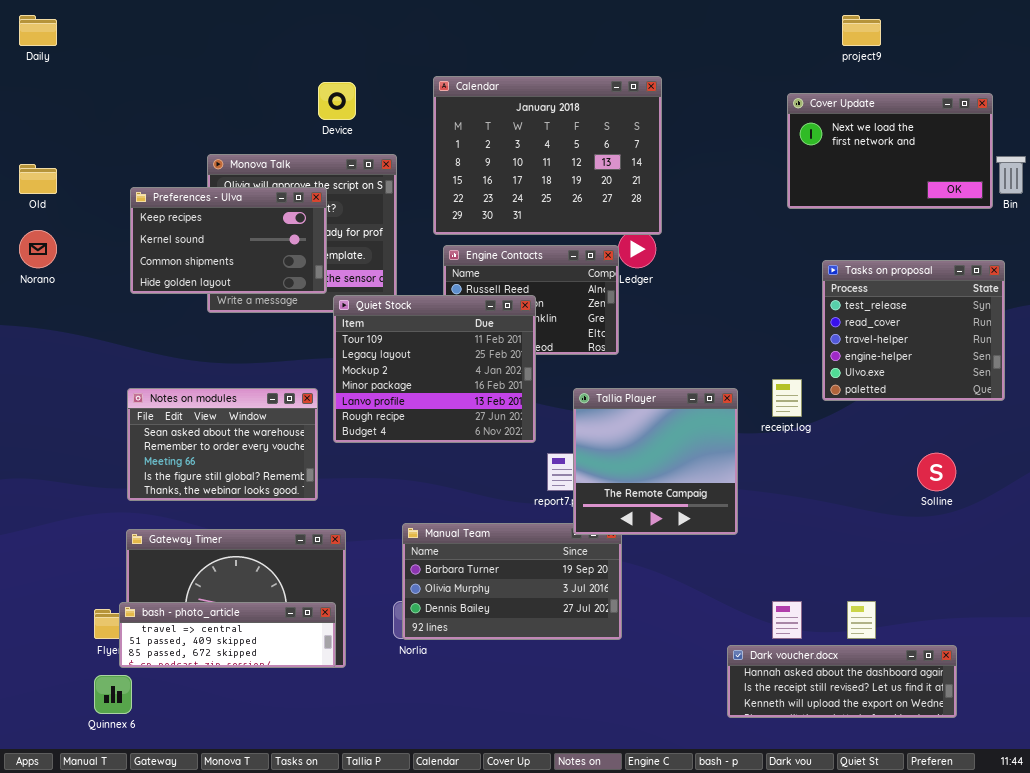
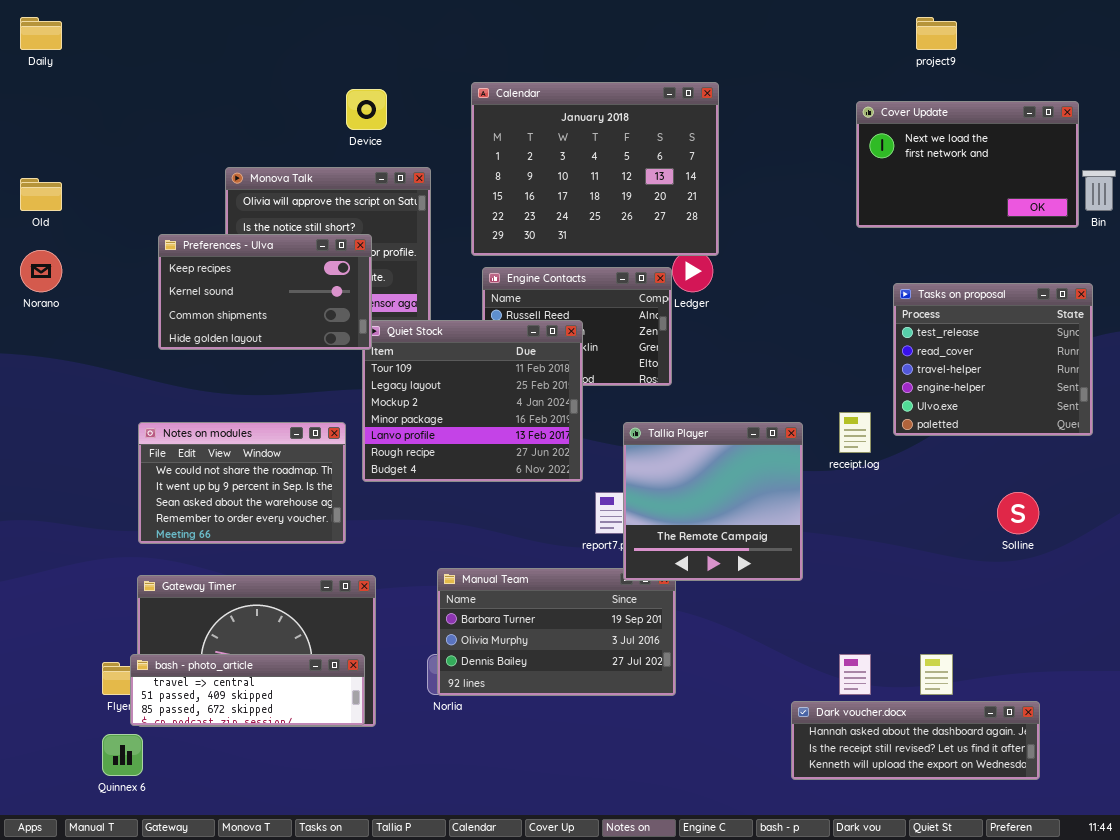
Preferences - Ulva: [130,187,327,294] -> [158,234,372,350], moved
Notes on modules: [127,388,318,501] -> [138,422,346,544], scrolled up 2 rows

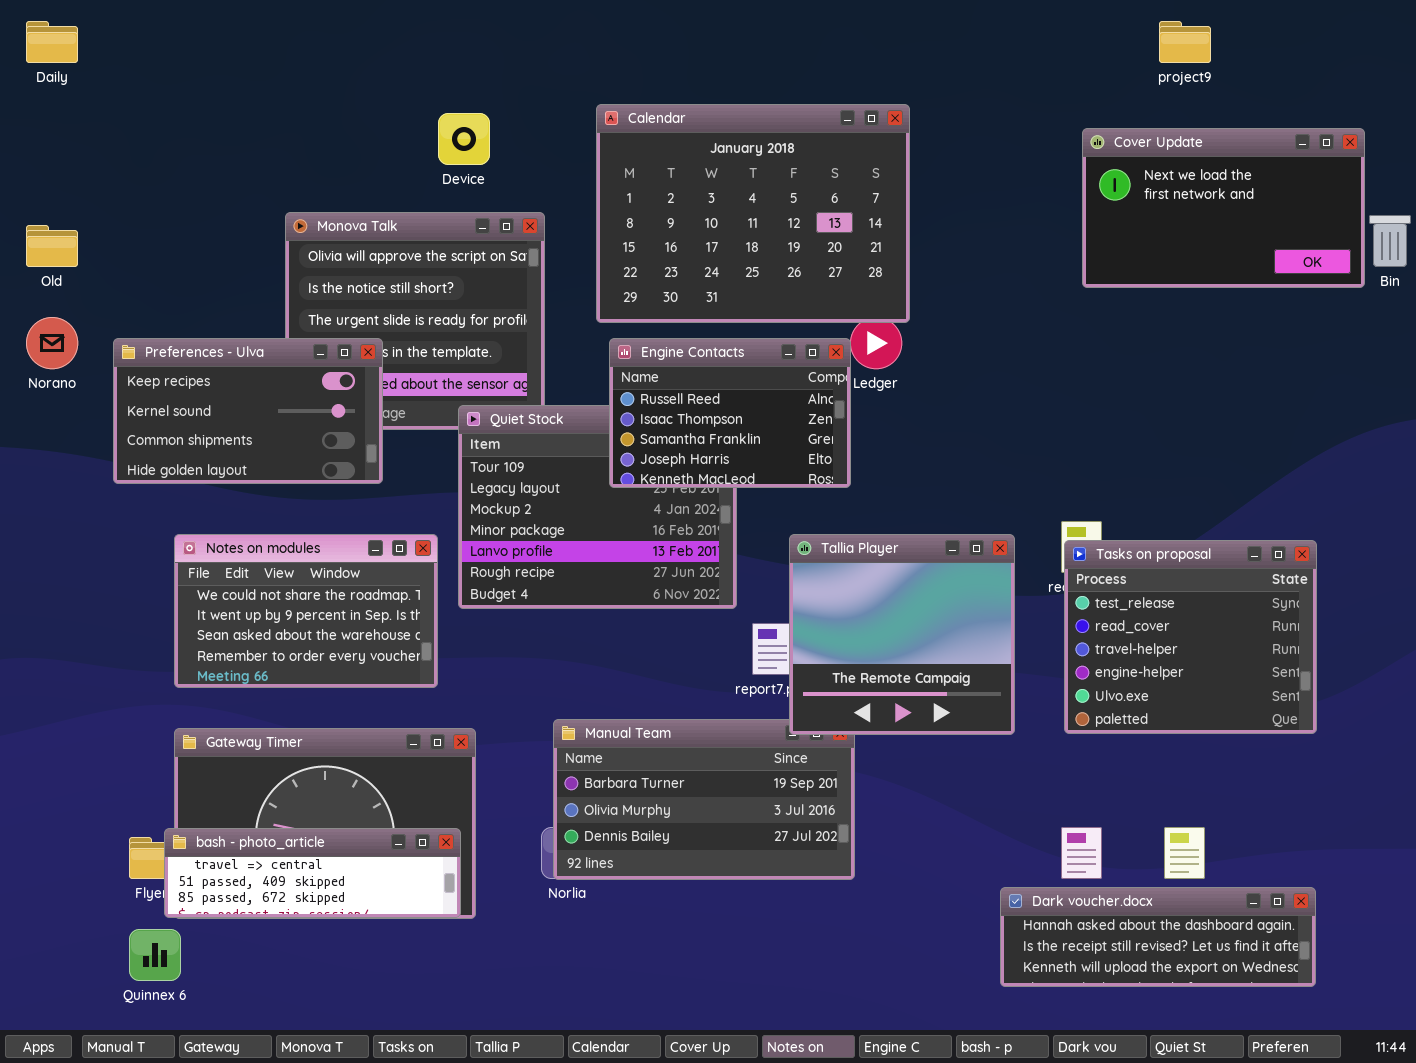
Preferences - Ulva: [158,234,372,350] -> [113,338,383,484], moved
Engine Contacts: [482,267,672,386] -> [609,338,851,488], raised
Tasks on proposal: [893,283,1093,436] -> [1064,540,1317,734], moved

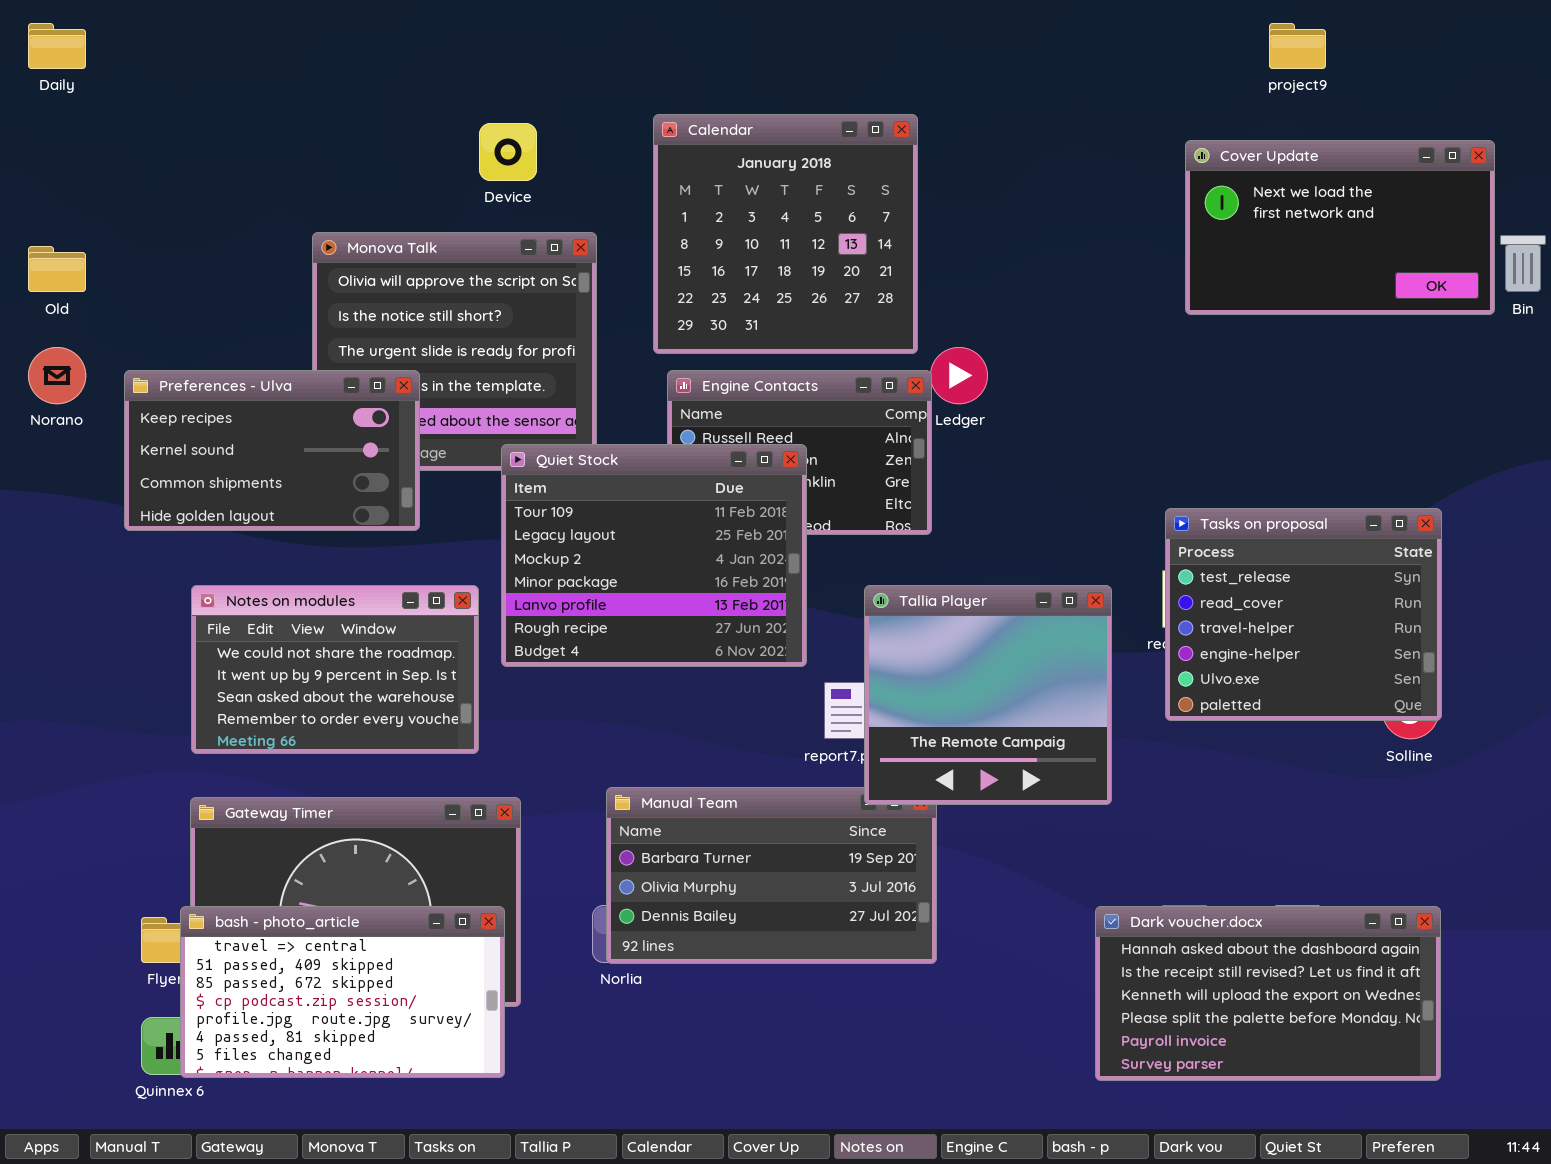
Calendar: [596,104,910,323] -> [653,114,918,354], resized
Quiet Stock: [458,405,737,609] -> [501,444,807,667], raised
Tasks on proposal: [1064,540,1317,734] -> [1165,508,1442,721], moved
bash - photo_article: [164,828,461,918] -> [180,906,505,1078], resized
Dark voucher.docx: [1000,887,1316,987] -> [1095,906,1441,1081], resized

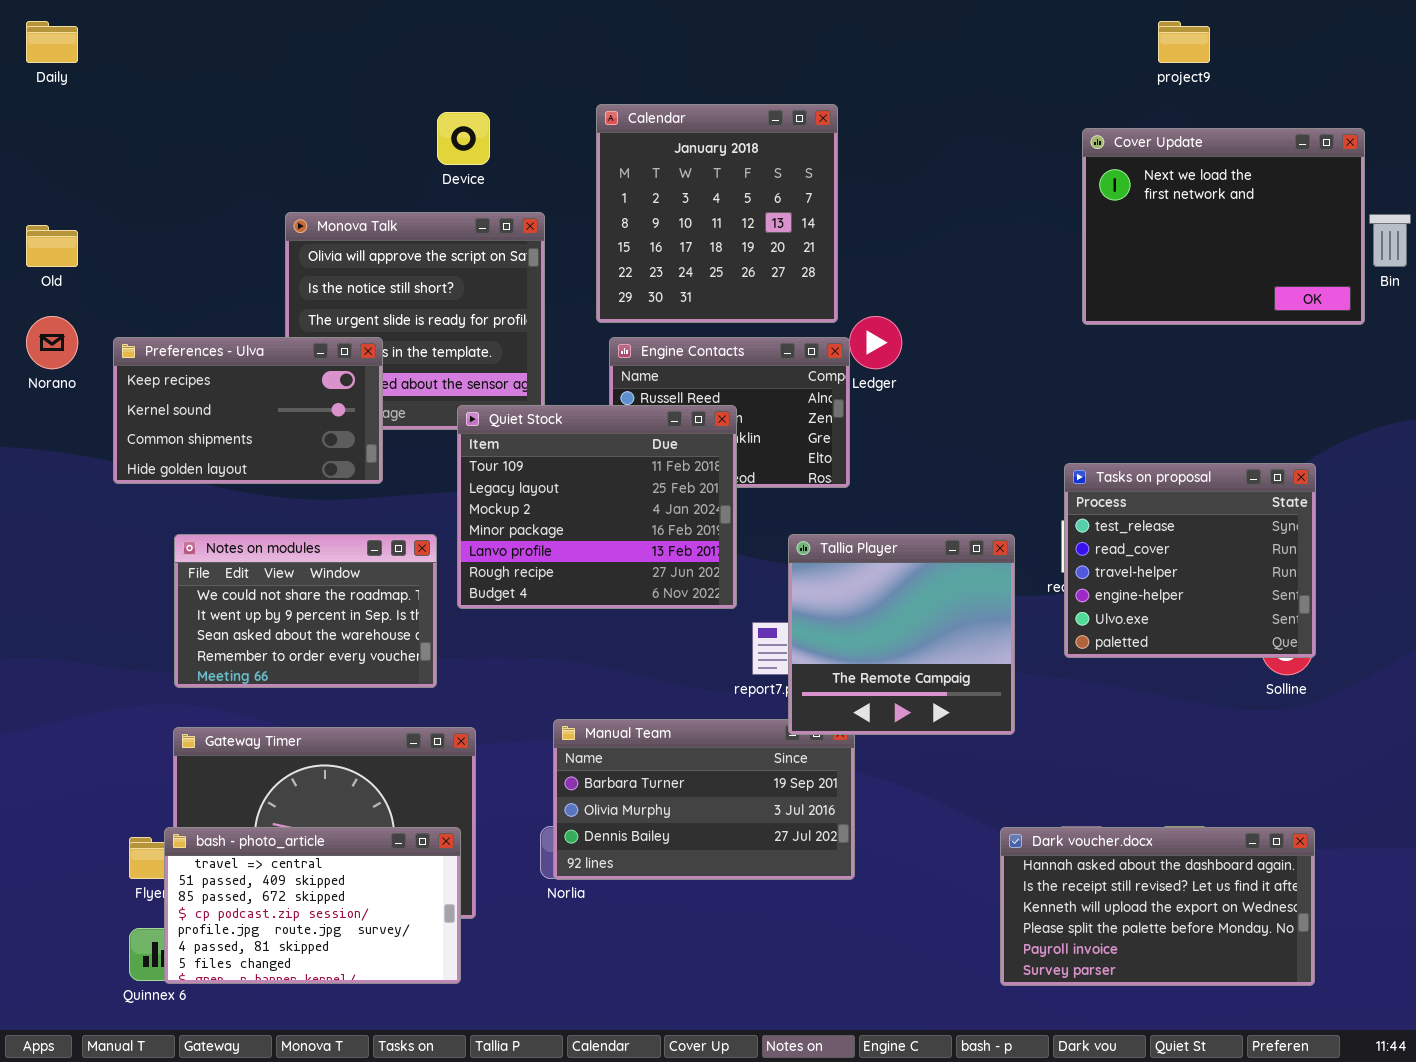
Cover Update: [1185,140,1495,315] -> [1082,128,1365,325], resized

